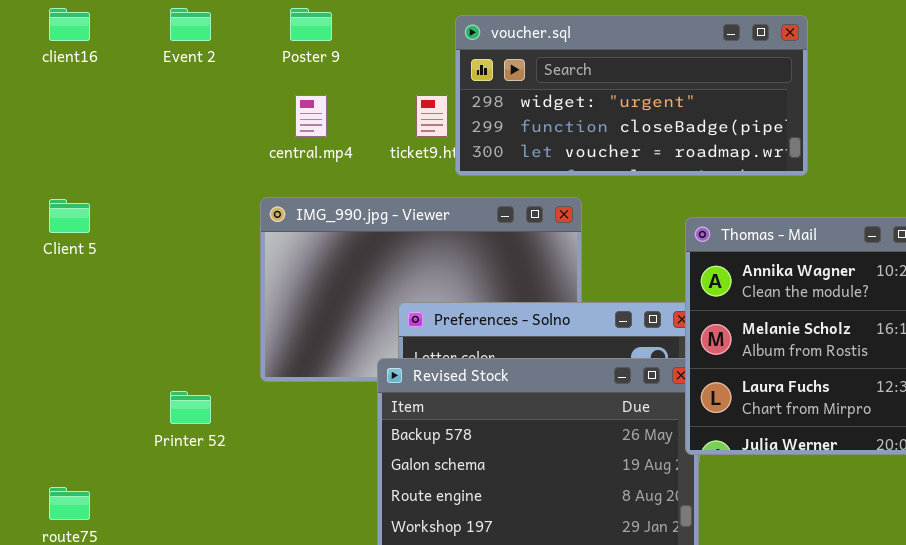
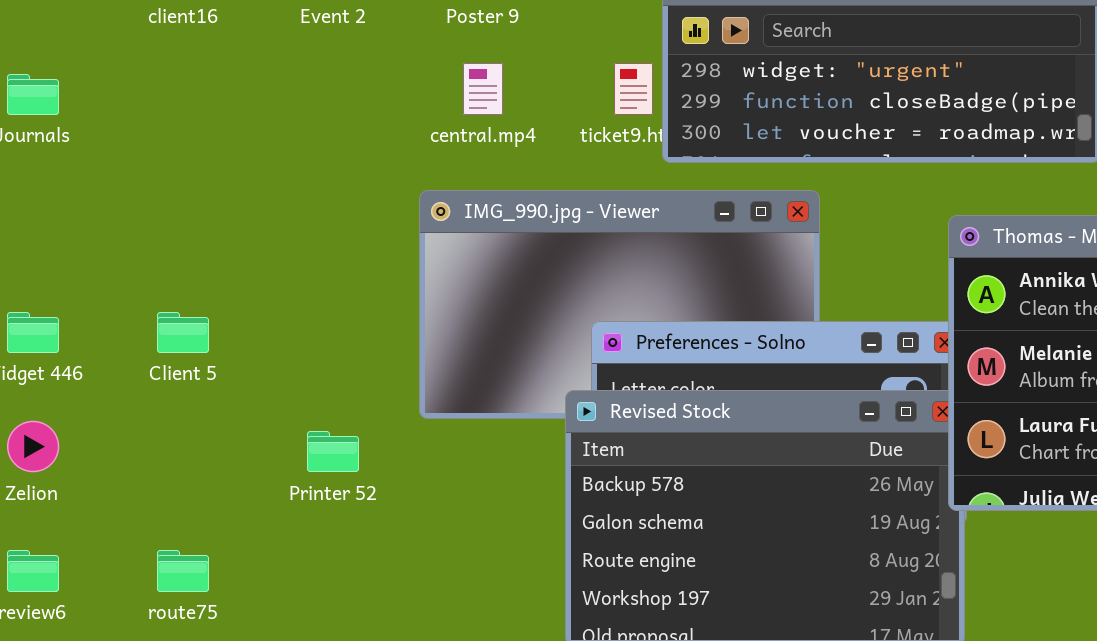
Client 5: [49,199,90,233] -> [157,312,209,353], moved

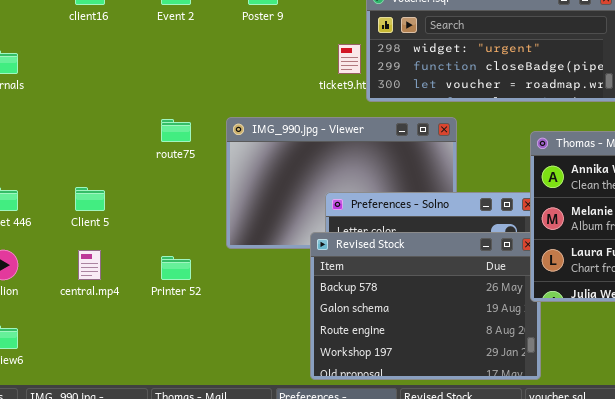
central.mp4: [463,63,503,115] -> [78,250,101,280], moved
route75: [157,550,209,592] -> [161,119,191,142], moved

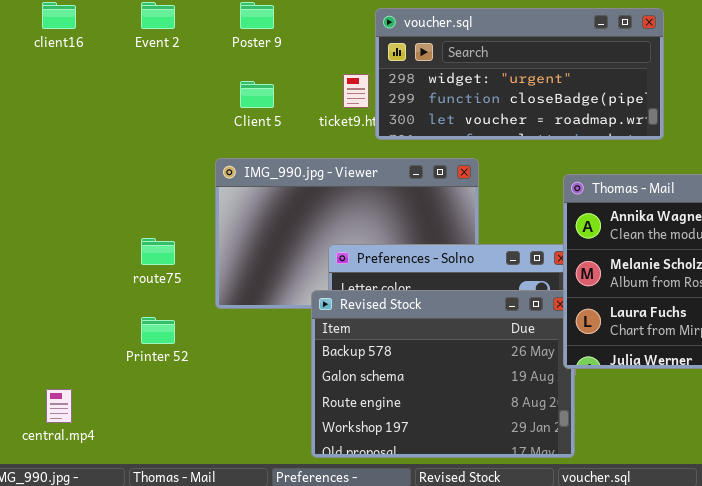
route75: [161,119,191,142] -> [141,238,175,265], moved
Client 5: [75,187,105,211] -> [240,81,274,108], moved
central.mp4: [78,250,101,280] -> [46,389,72,423], moved

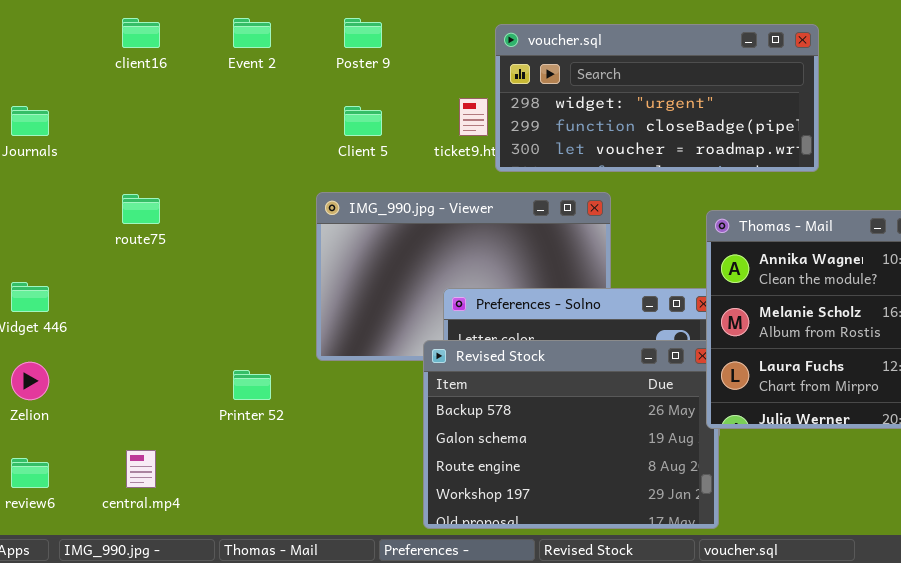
route75: [141,238,175,265] -> [122,194,160,224], moved

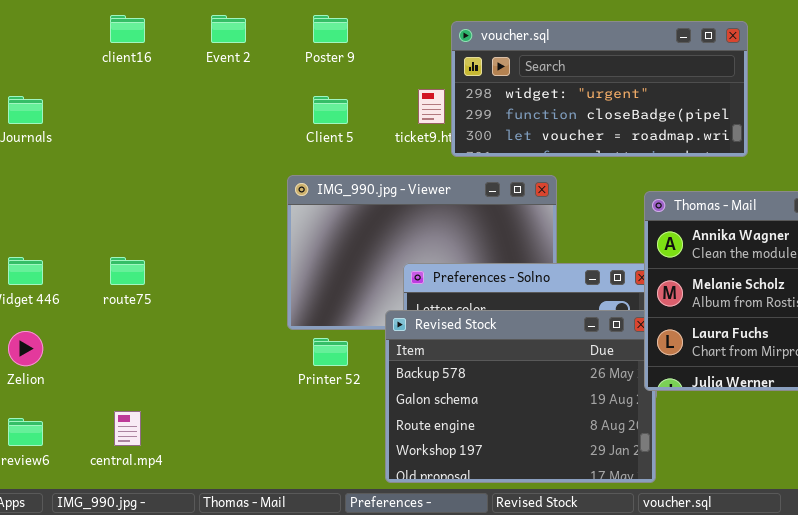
route75: [122,194,160,224] -> [110,257,145,285], moved
Printer 52: [233,370,271,400] -> [313,338,348,366], moved

